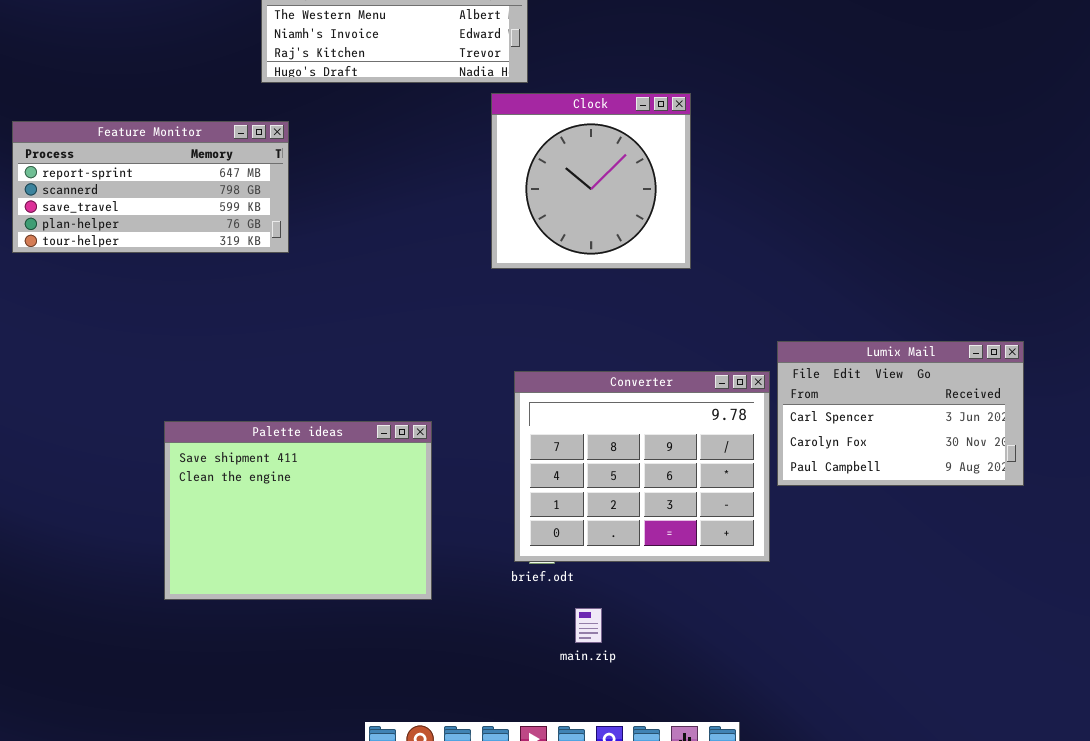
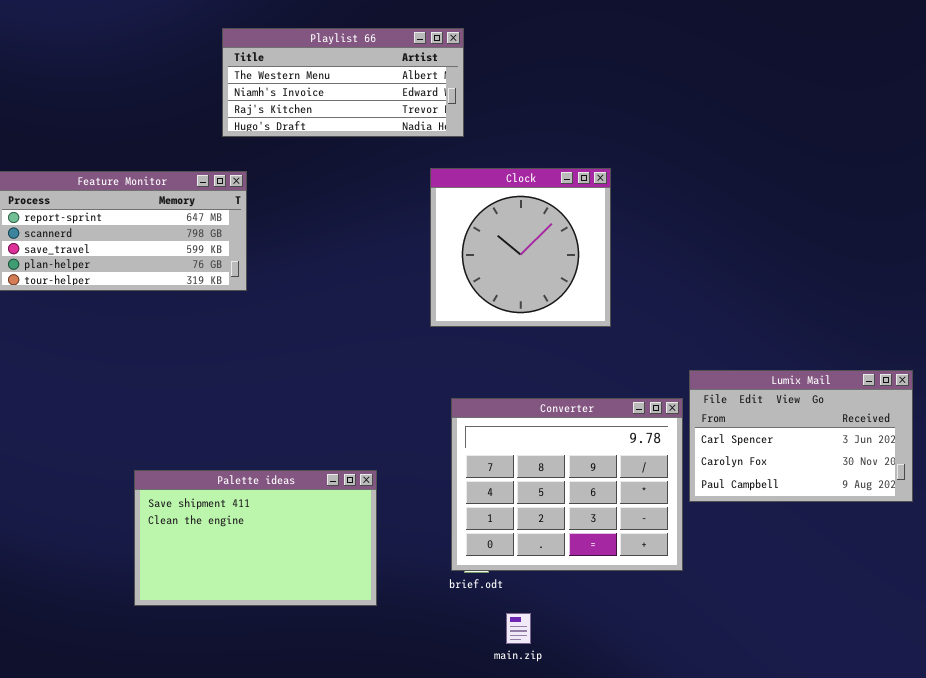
Clock: [491,93,691,269] -> [430,168,611,327], moved
Palette ideas: [164,421,432,600] -> [134,470,377,606], resized

